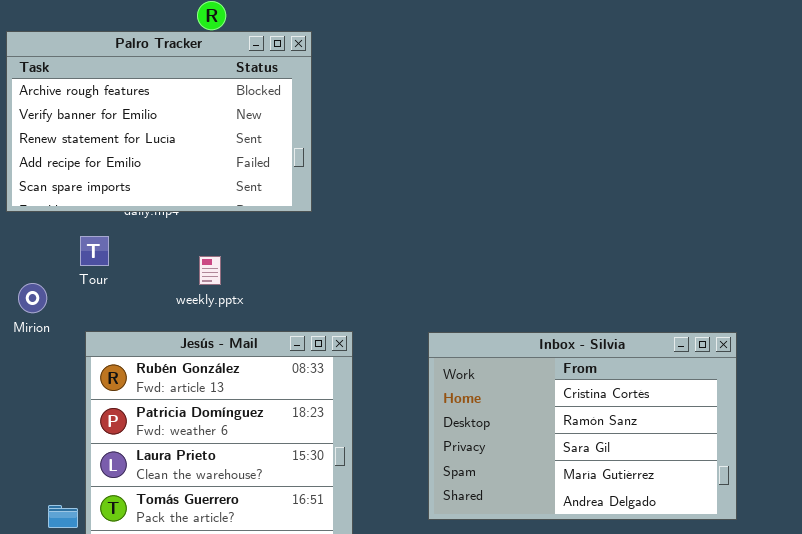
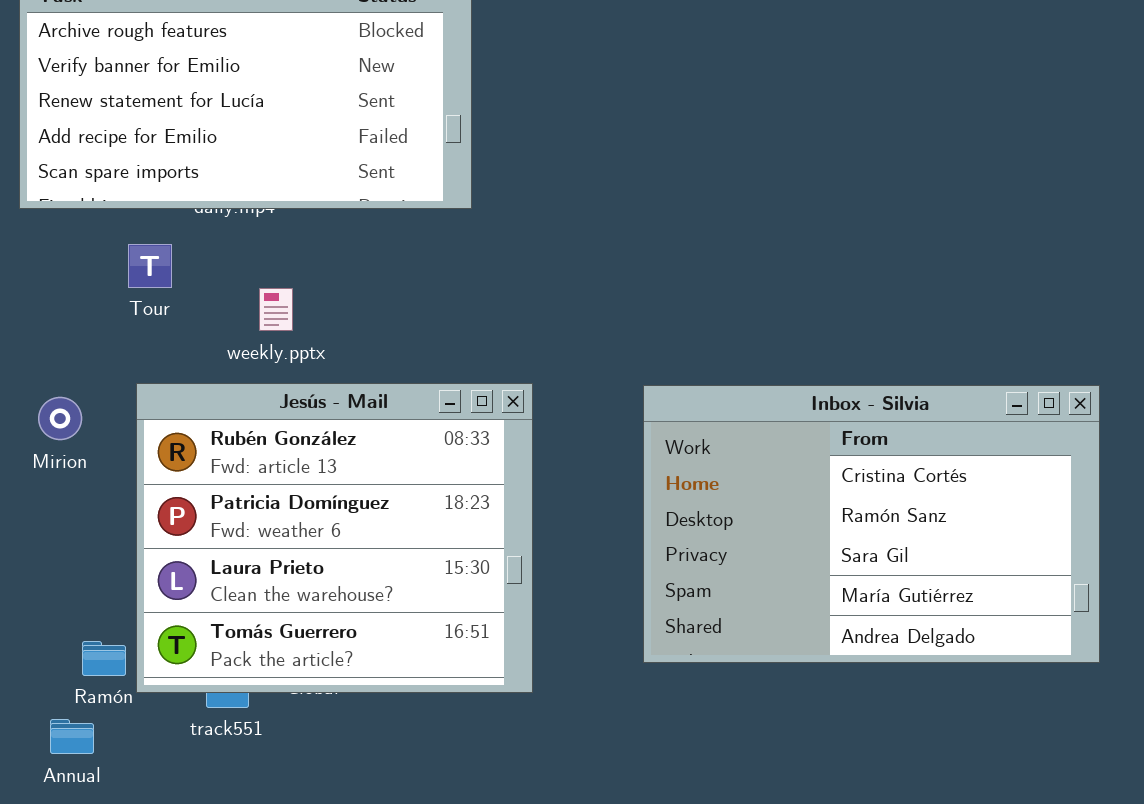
weekly.pptx: [199,256,221,285] -> [259,288,293,331], moved
Mirion: [18,283,47,313] -> [38,397,82,440], moved

